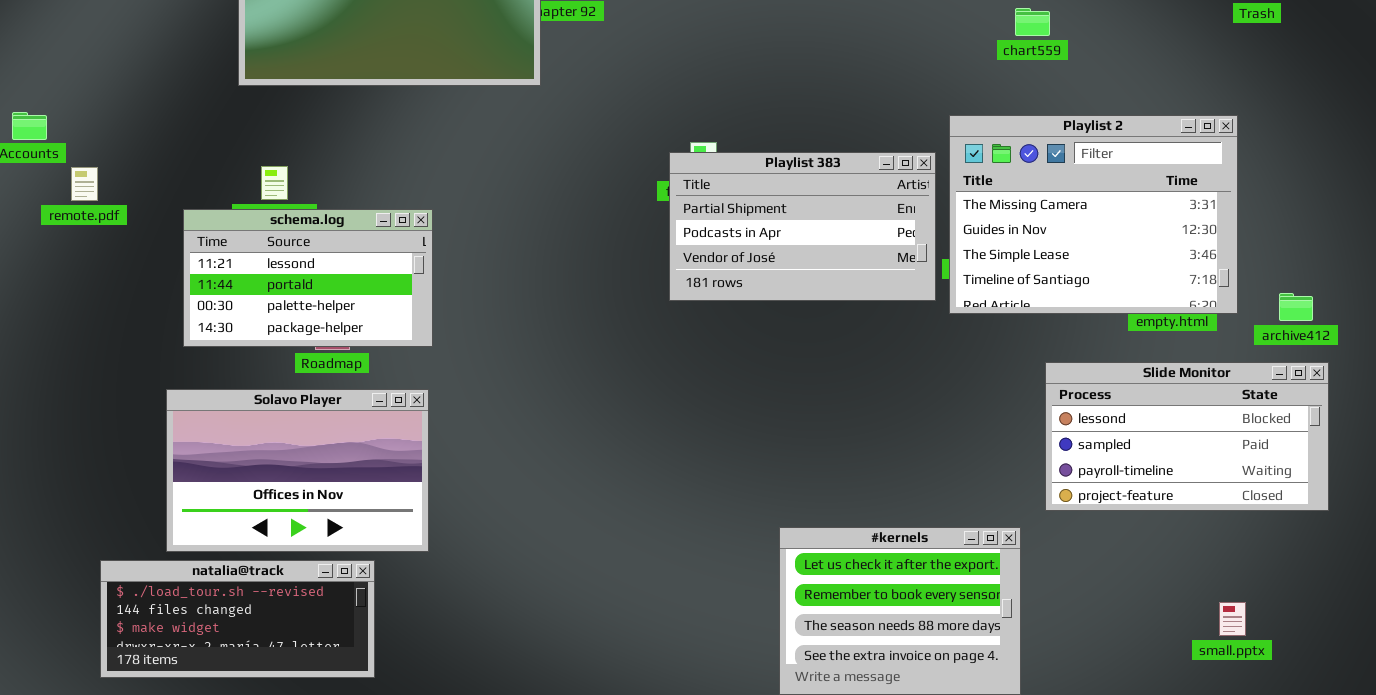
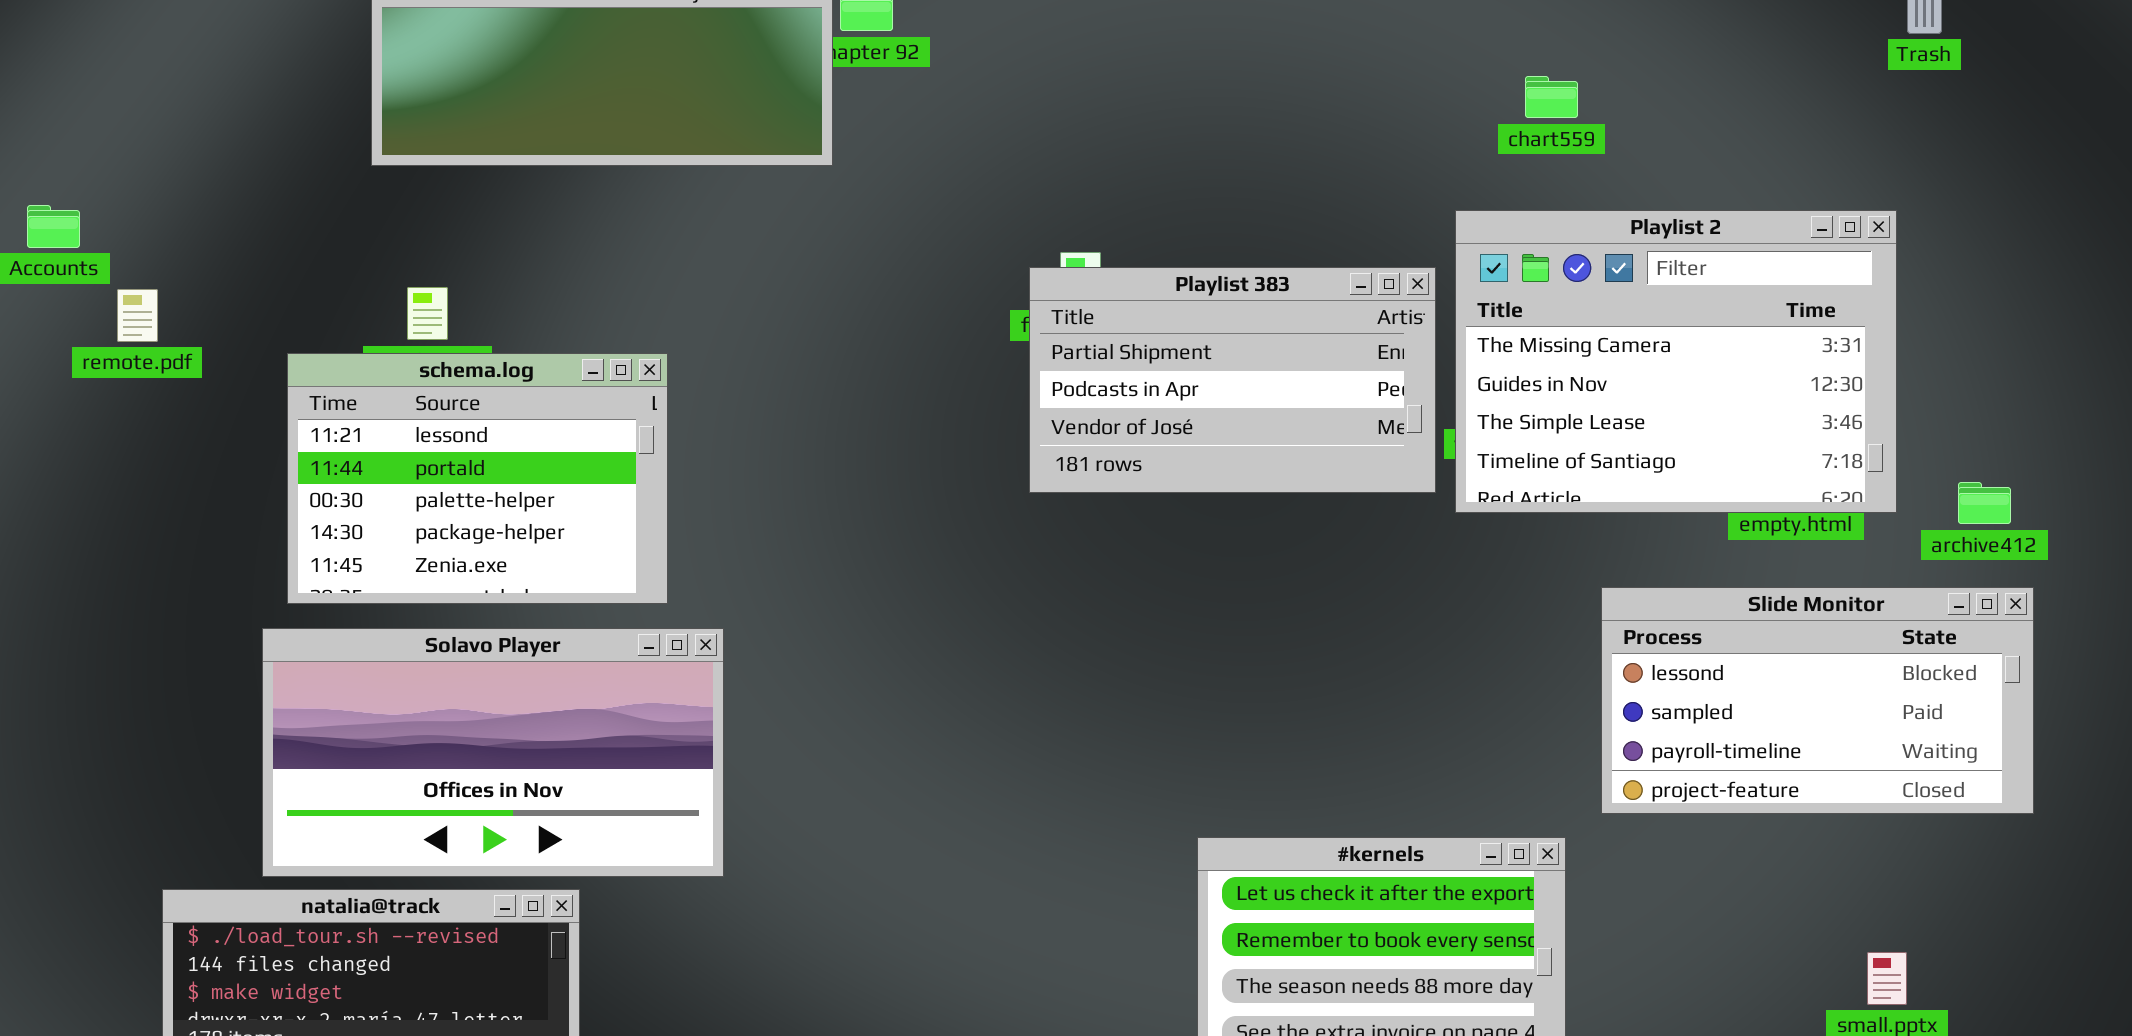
chart559: [1015,8,1050,36] -> [1525,76,1578,118], moved
schema.log: [183,209,433,347] -> [287,353,668,604], resized
Solavo Player: [166,389,429,552] -> [262,628,724,877], resized

